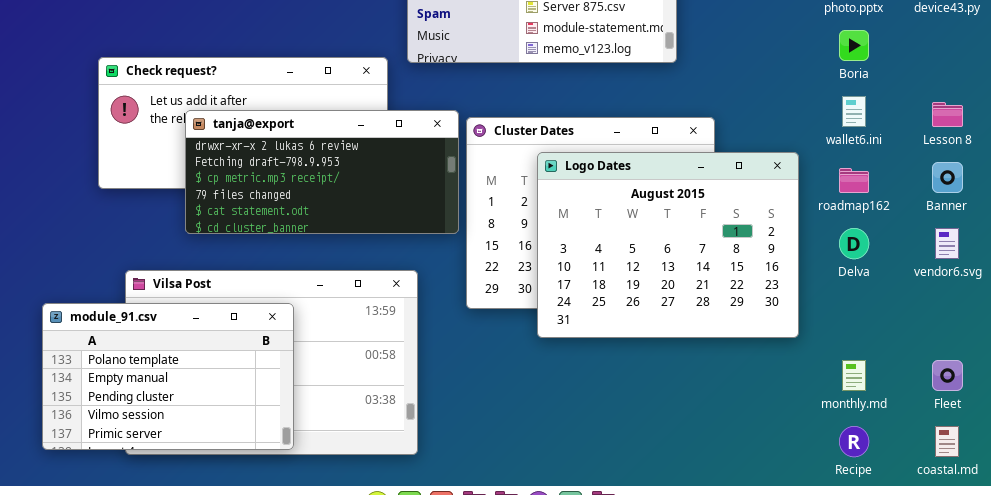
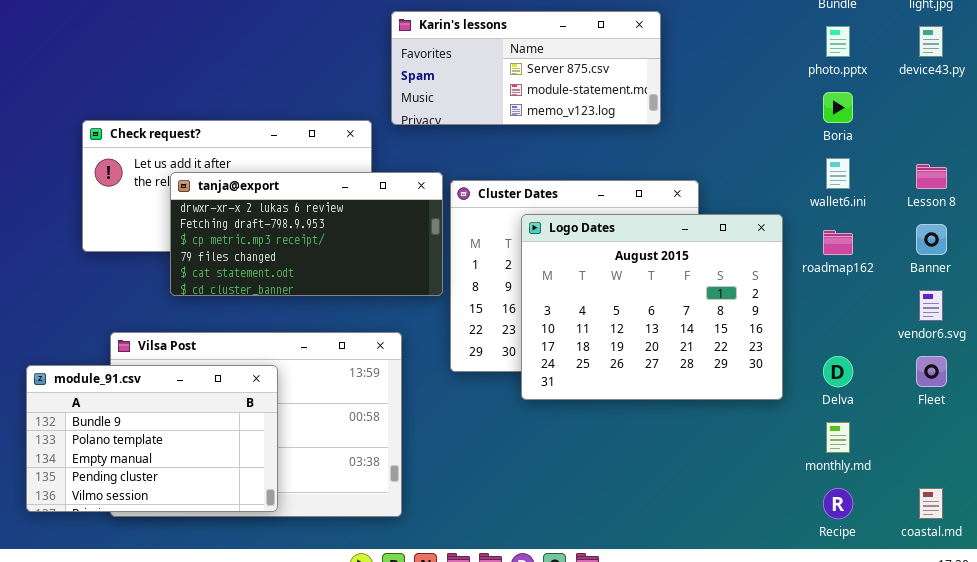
Delva: [839,228,869,259] -> [823,356,853,387], moved
module_91.csv: [42,303,294,450] -> [26,365,278,512], scrolled up 1 row
Fleet: [932,360,963,391] -> [916,356,947,387], moved

